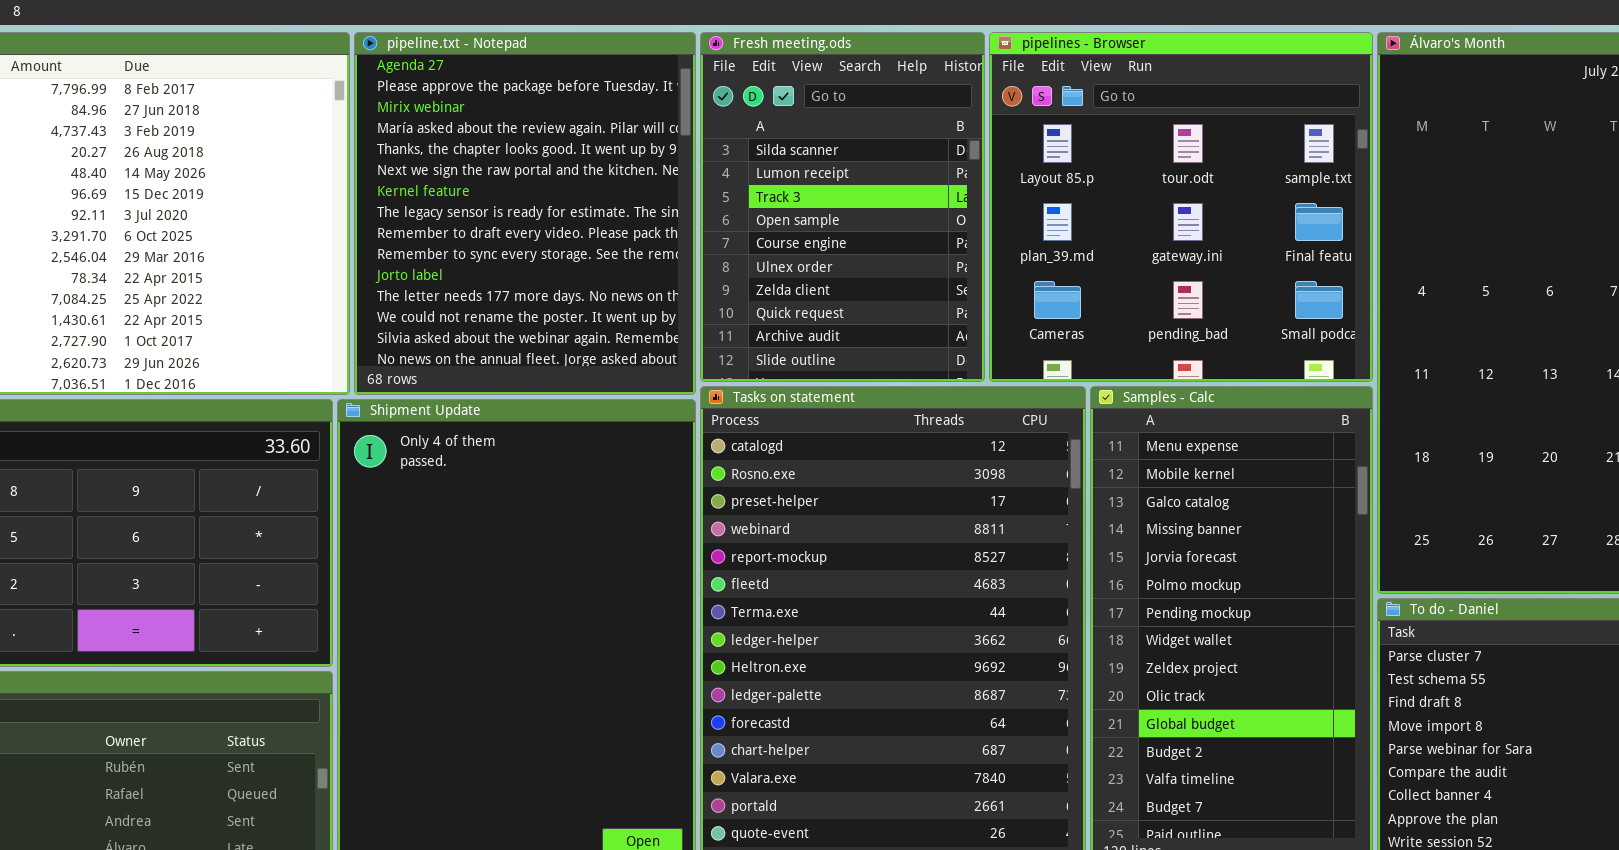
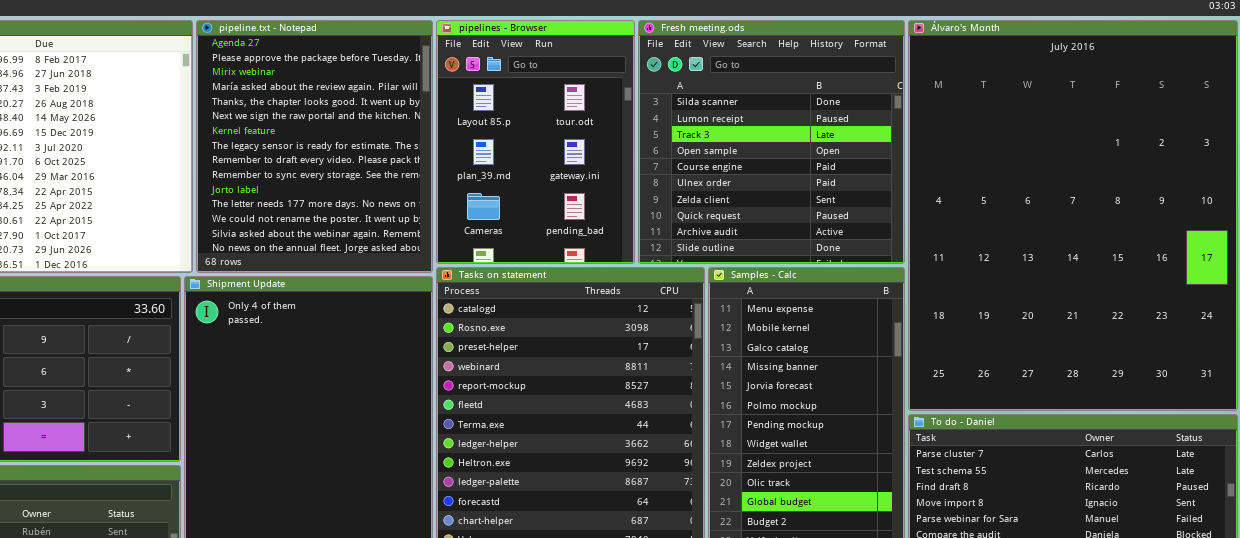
Fresh meeting.ods: [700,32,985,382] -> [638,20,905,264], moved, resized
pipelines - Browser: [989,32,1373,382] -> [436,20,635,264], moved, resized

